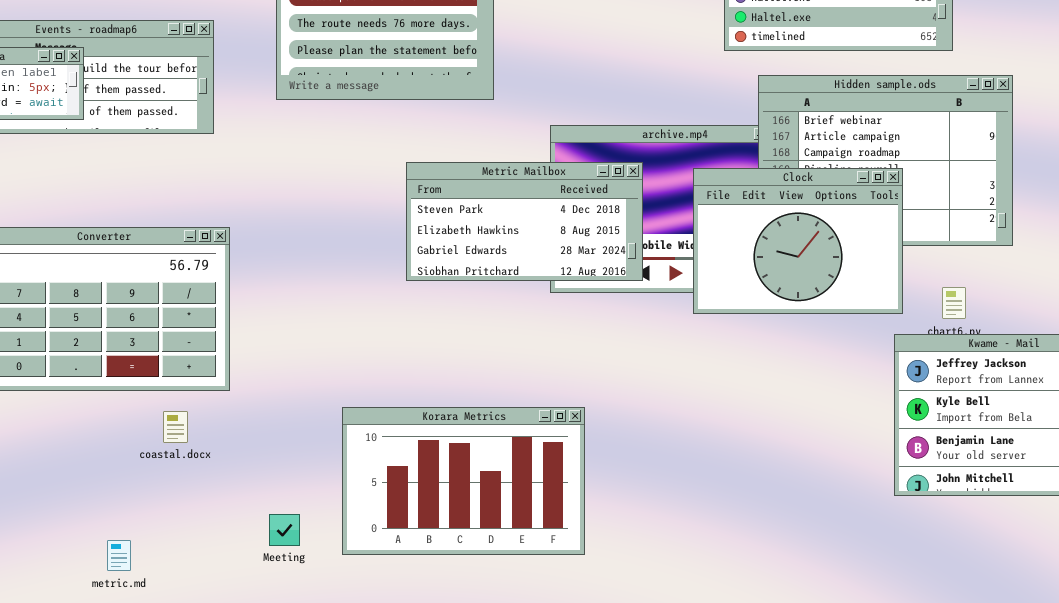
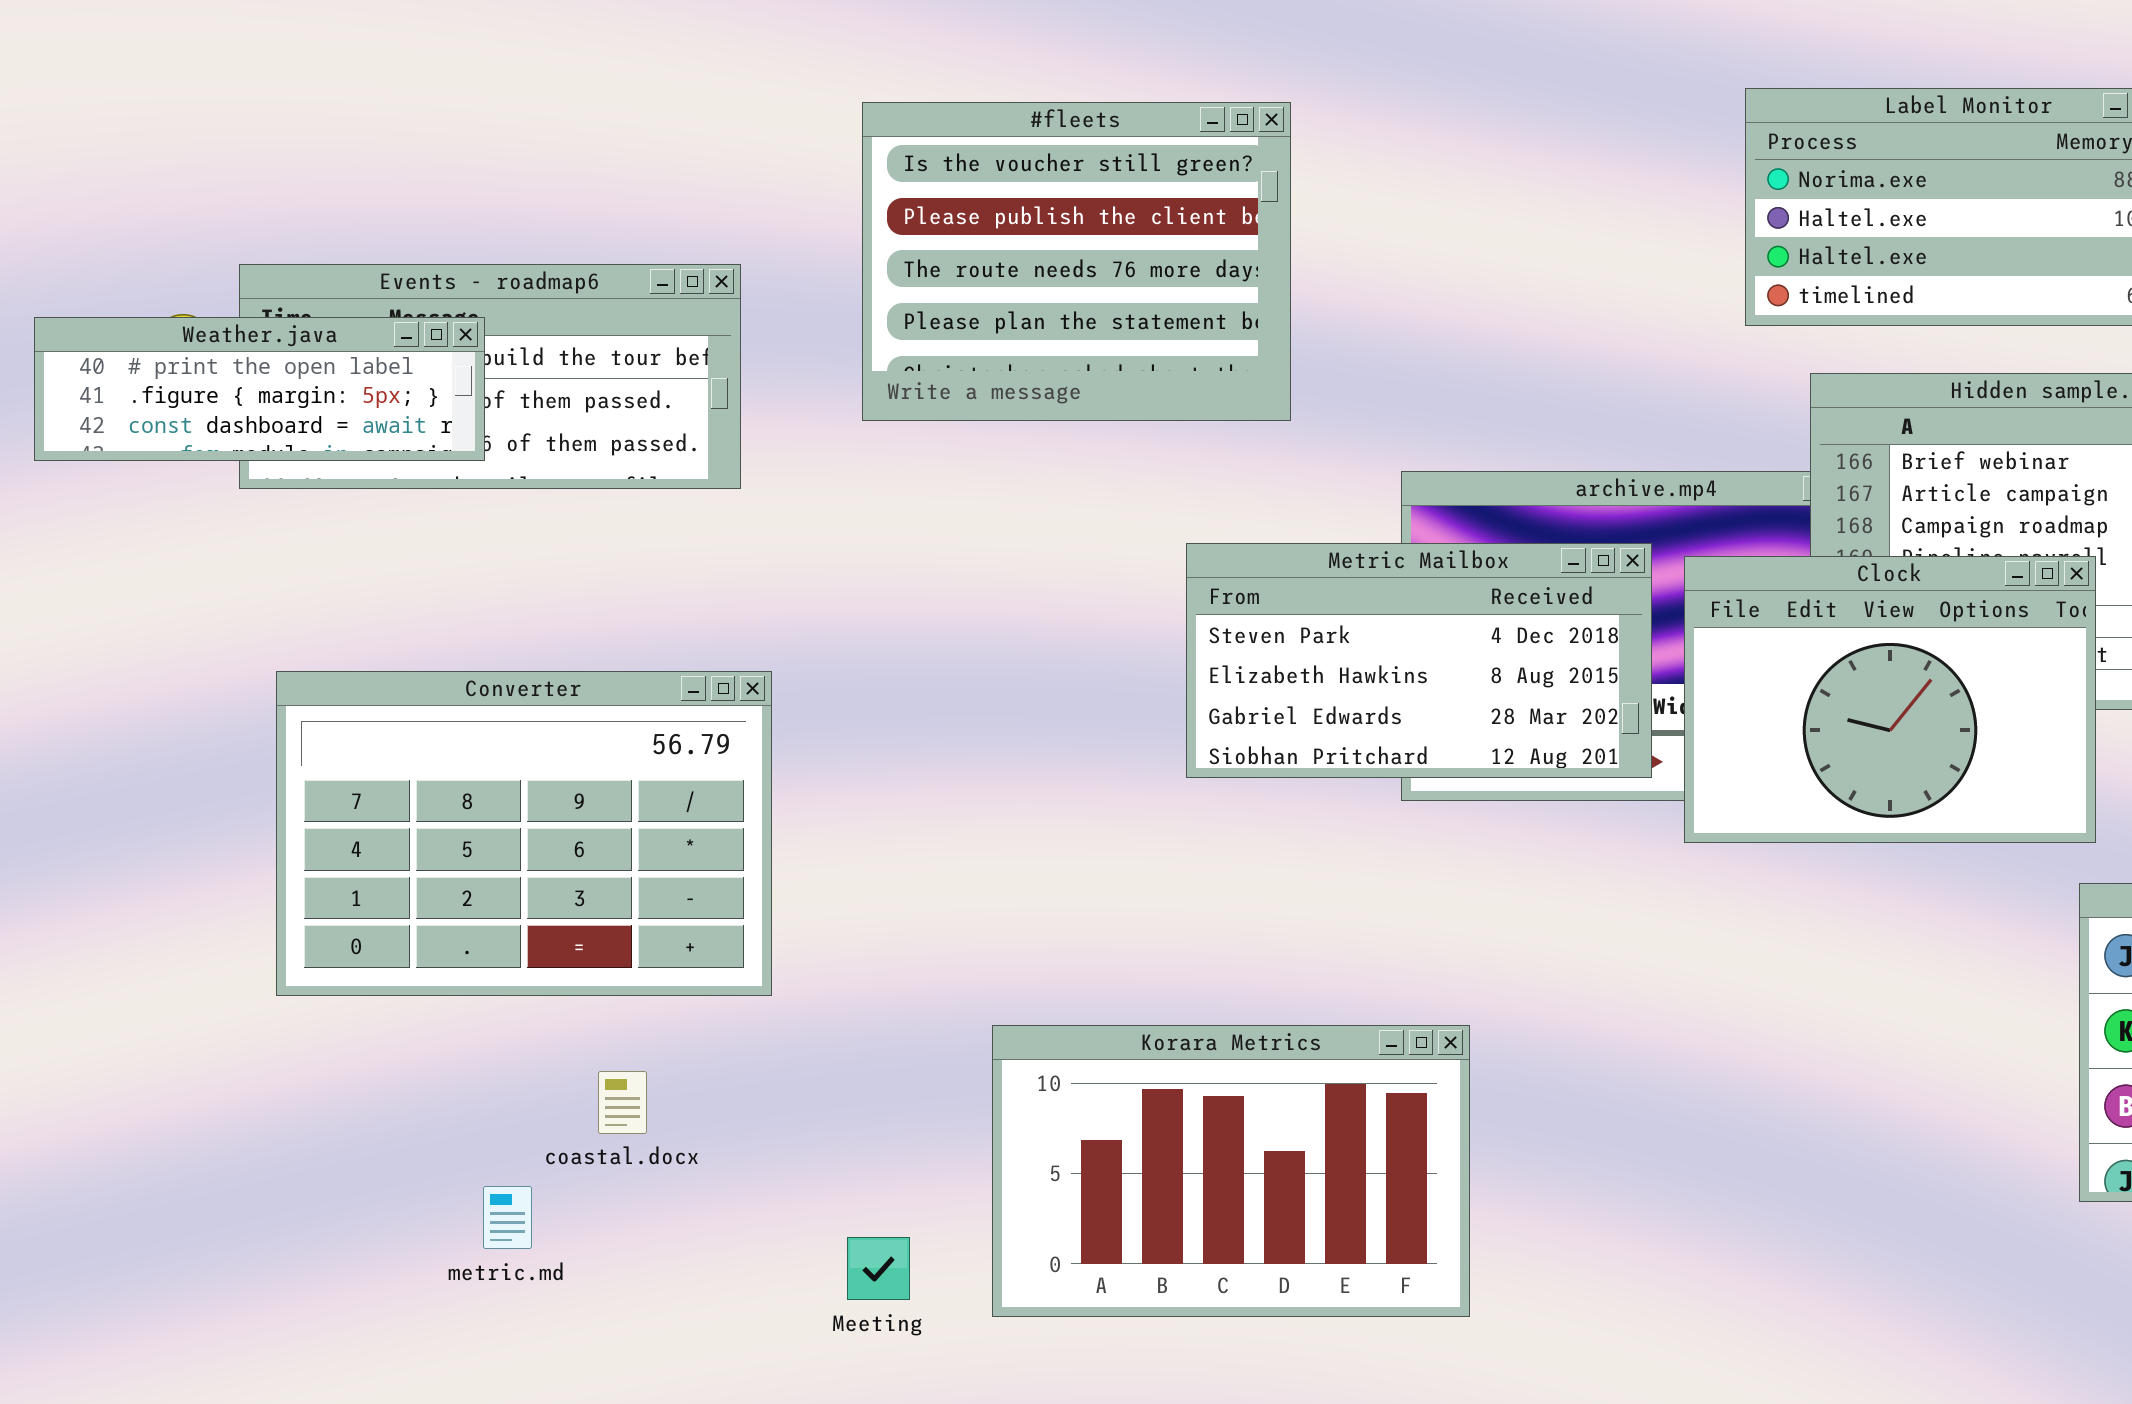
Metric Mailbox: [406,162,643,281] -> [1186,543,1652,778], moved
coastal.docx: [163,411,188,443] -> [598,1071,647,1134], moved
metric.md: [107,540,131,571] -> [483,1186,532,1249], moved

